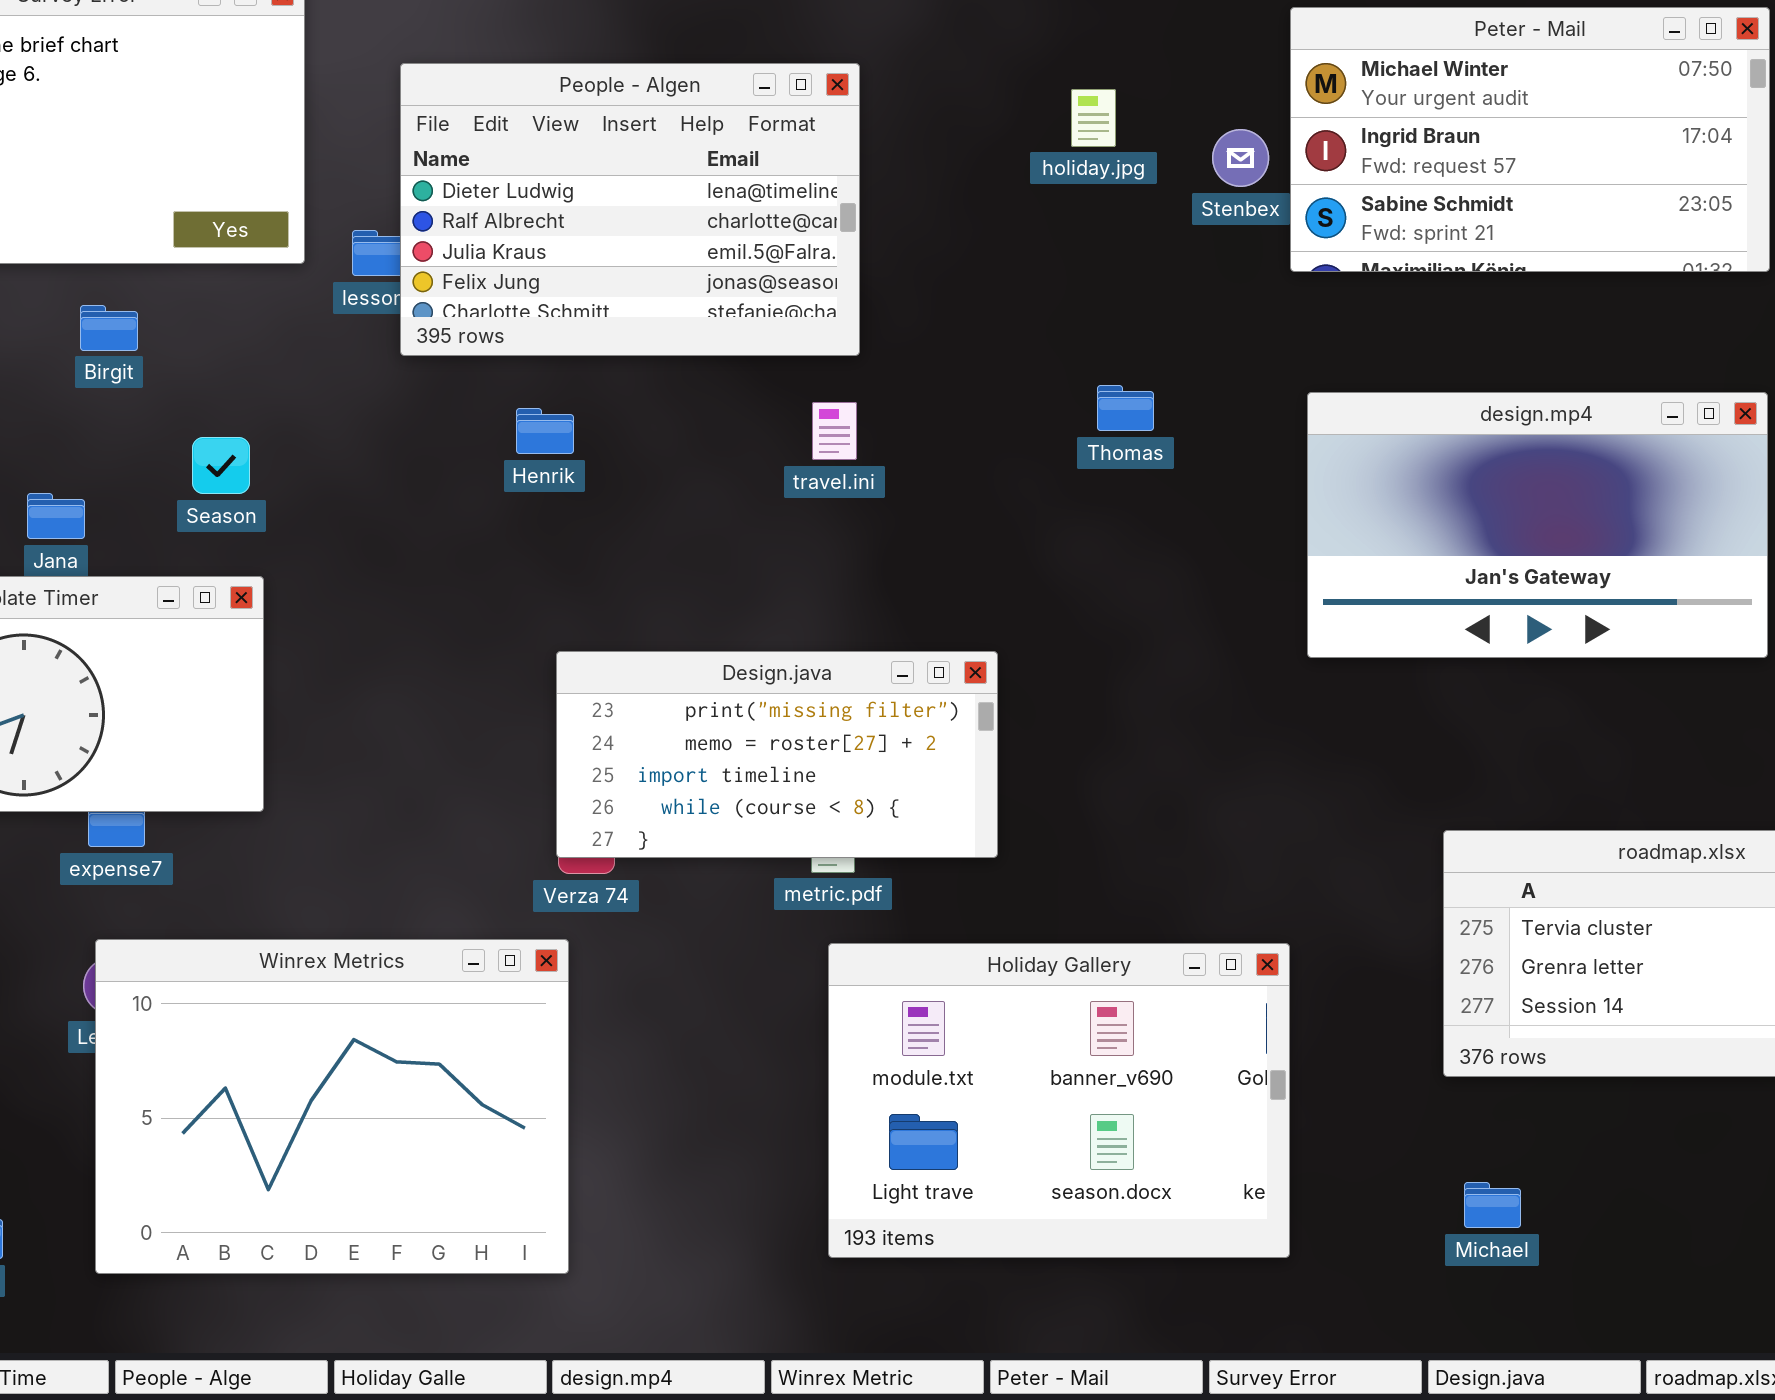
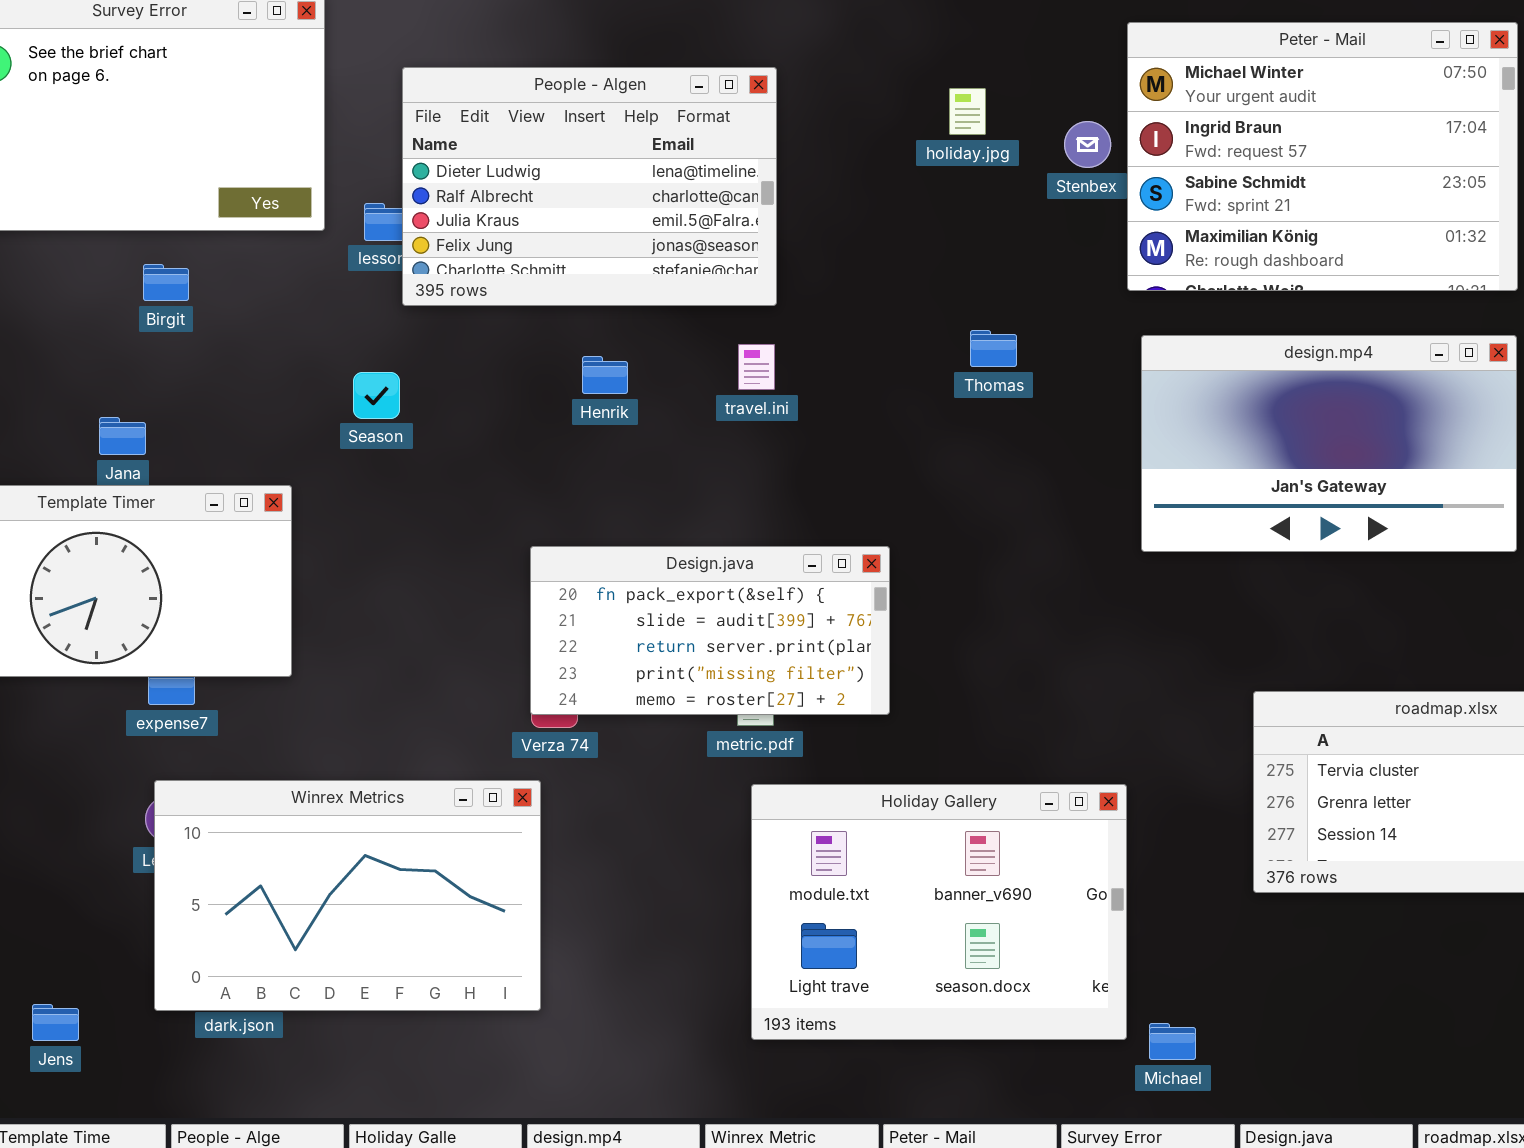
Peter - Mail: [1290,7,1770,272] -> [1127,22,1518,291], resized
Henrik: [516,408,574,454] -> [582,356,628,394], moved
Season: [192,437,250,494] -> [353,372,400,419], moved
Design.java: [556,651,998,858] -> [530,546,890,715], scrolled up 3 rows
Winrex Metrics: [95,939,569,1274] -> [154,780,541,1011], resized
Michael: [1464,1182,1521,1228] -> [1149,1023,1196,1060], moved

